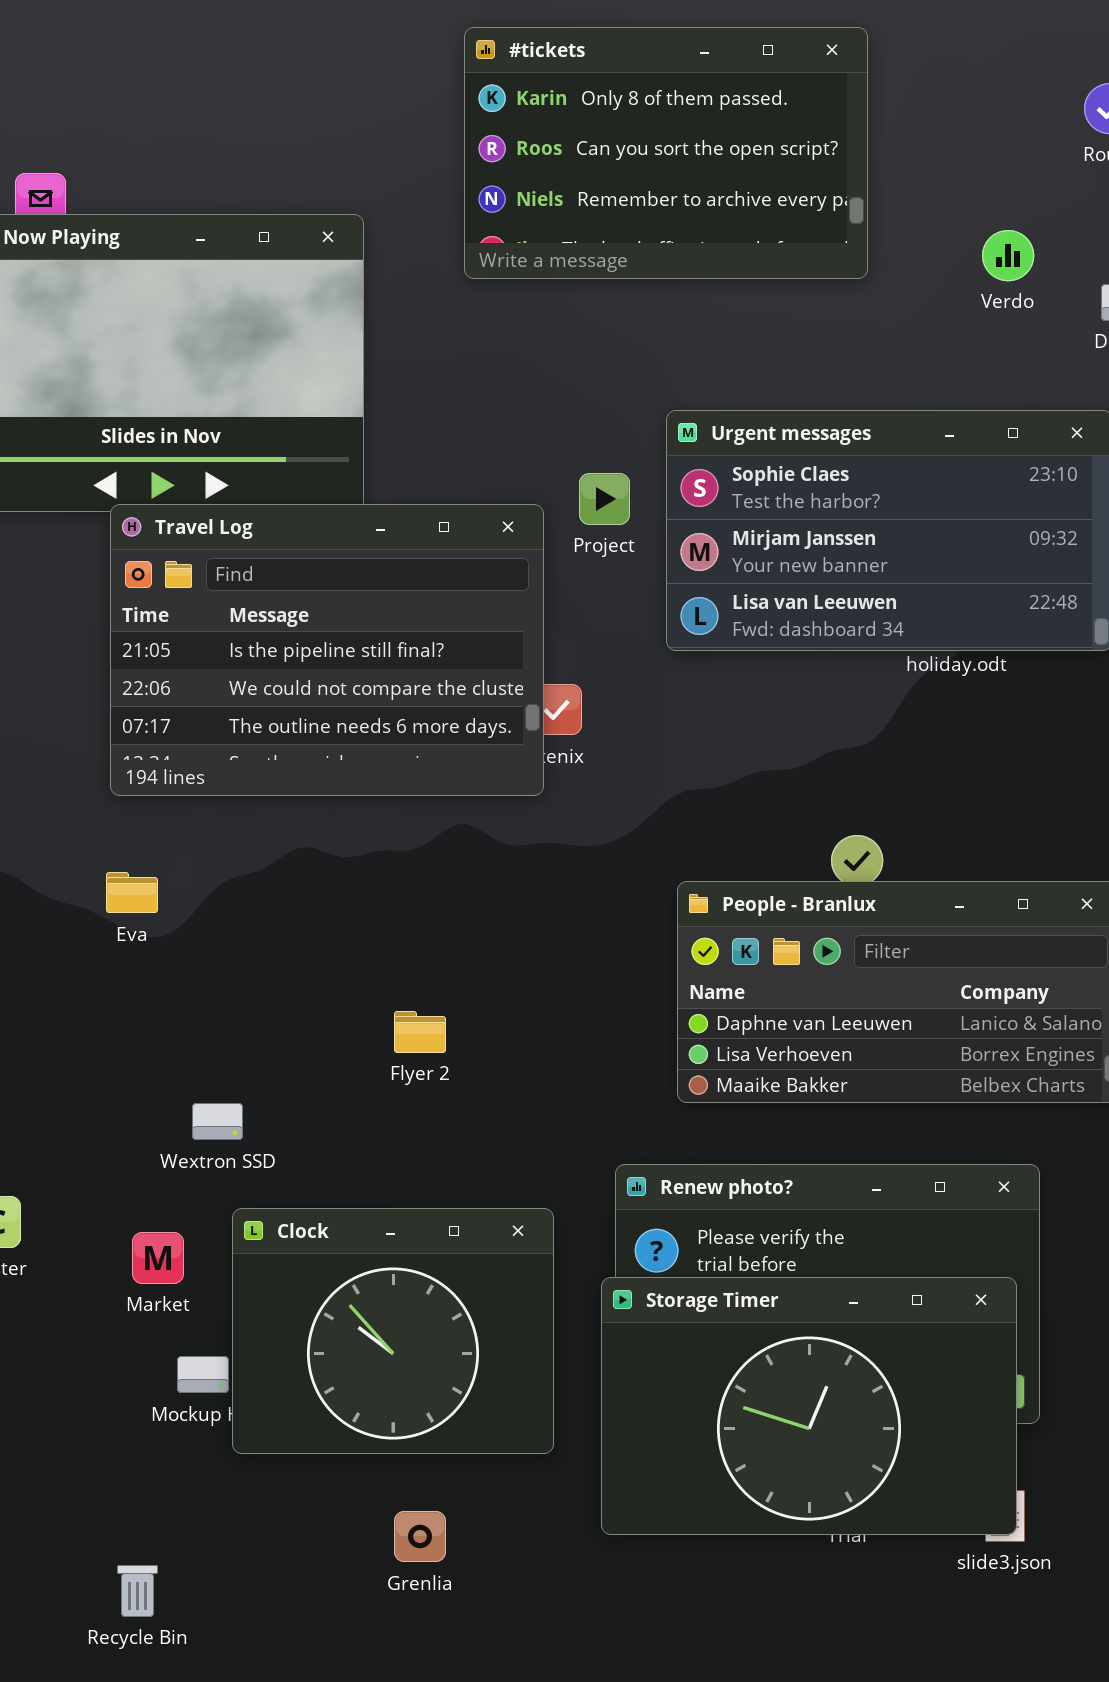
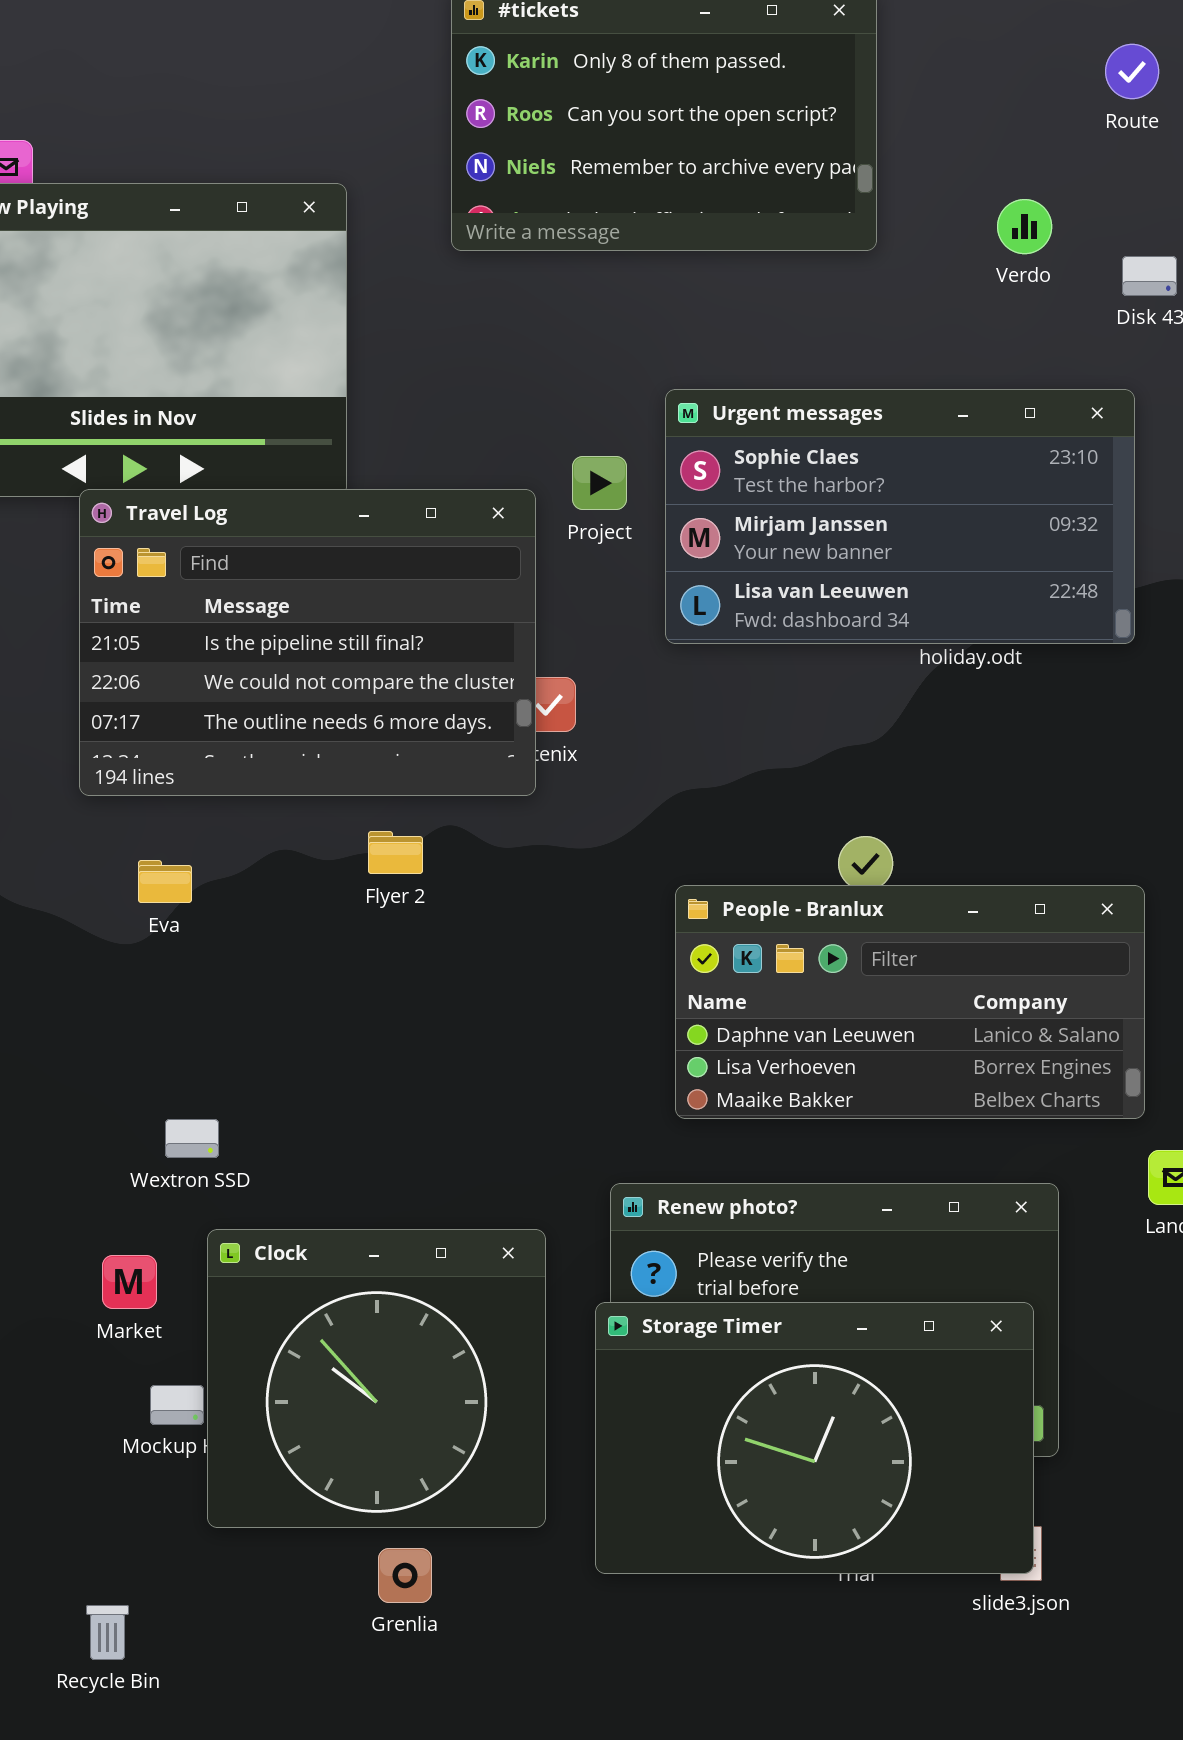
Eva: [106,872,158,913] -> [138,860,192,903], moved
Flyer 2: [394,1011,446,1053] -> [368,831,423,874], moved
Clock: [232,1208,554,1454] -> [207,1229,546,1528], resized

